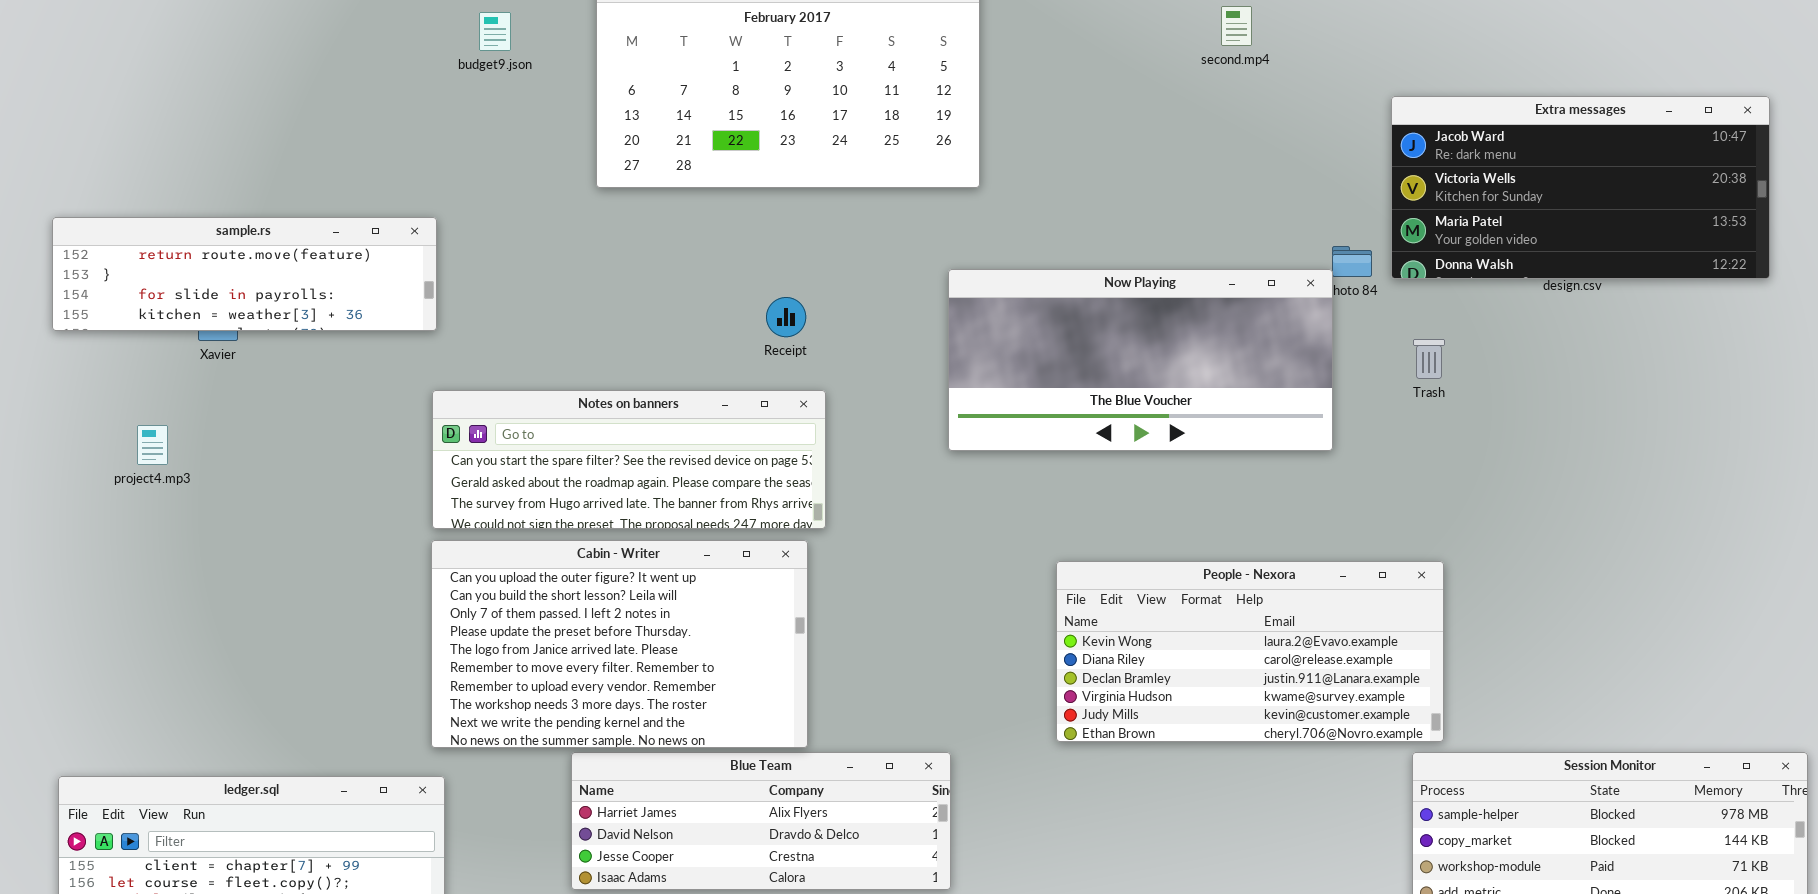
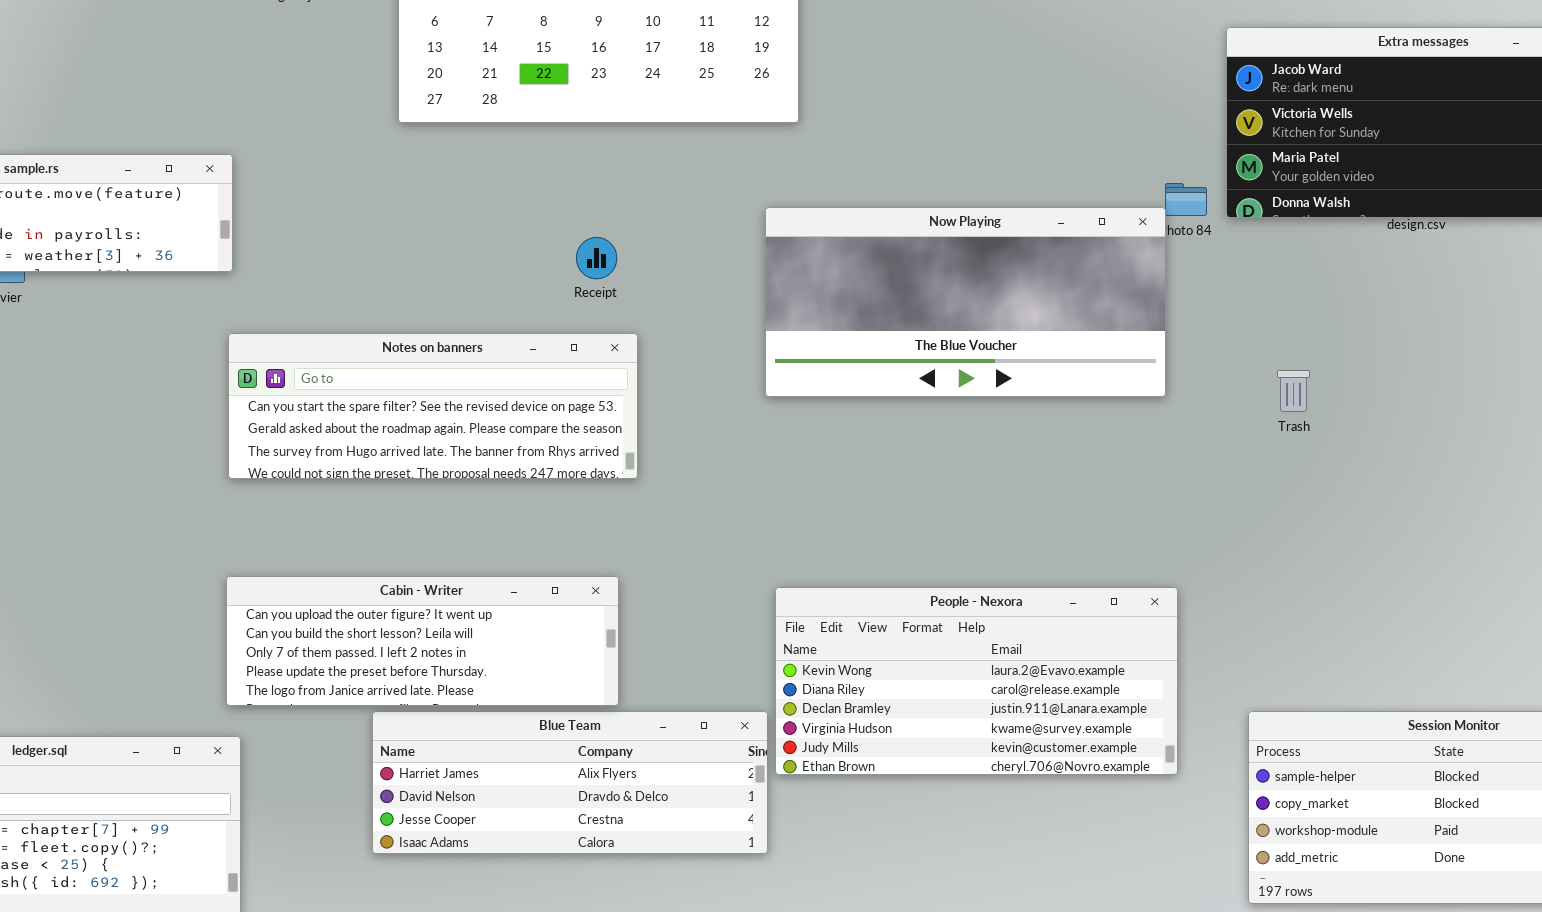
Trash: [1413,339,1445,379] -> [1277,370,1310,412], moved
Cabin - Writer: [431,540,808,748] -> [226,576,619,706], resized
People - Nexora: [1056,561,1444,742] -> [775,587,1178,775], moved

